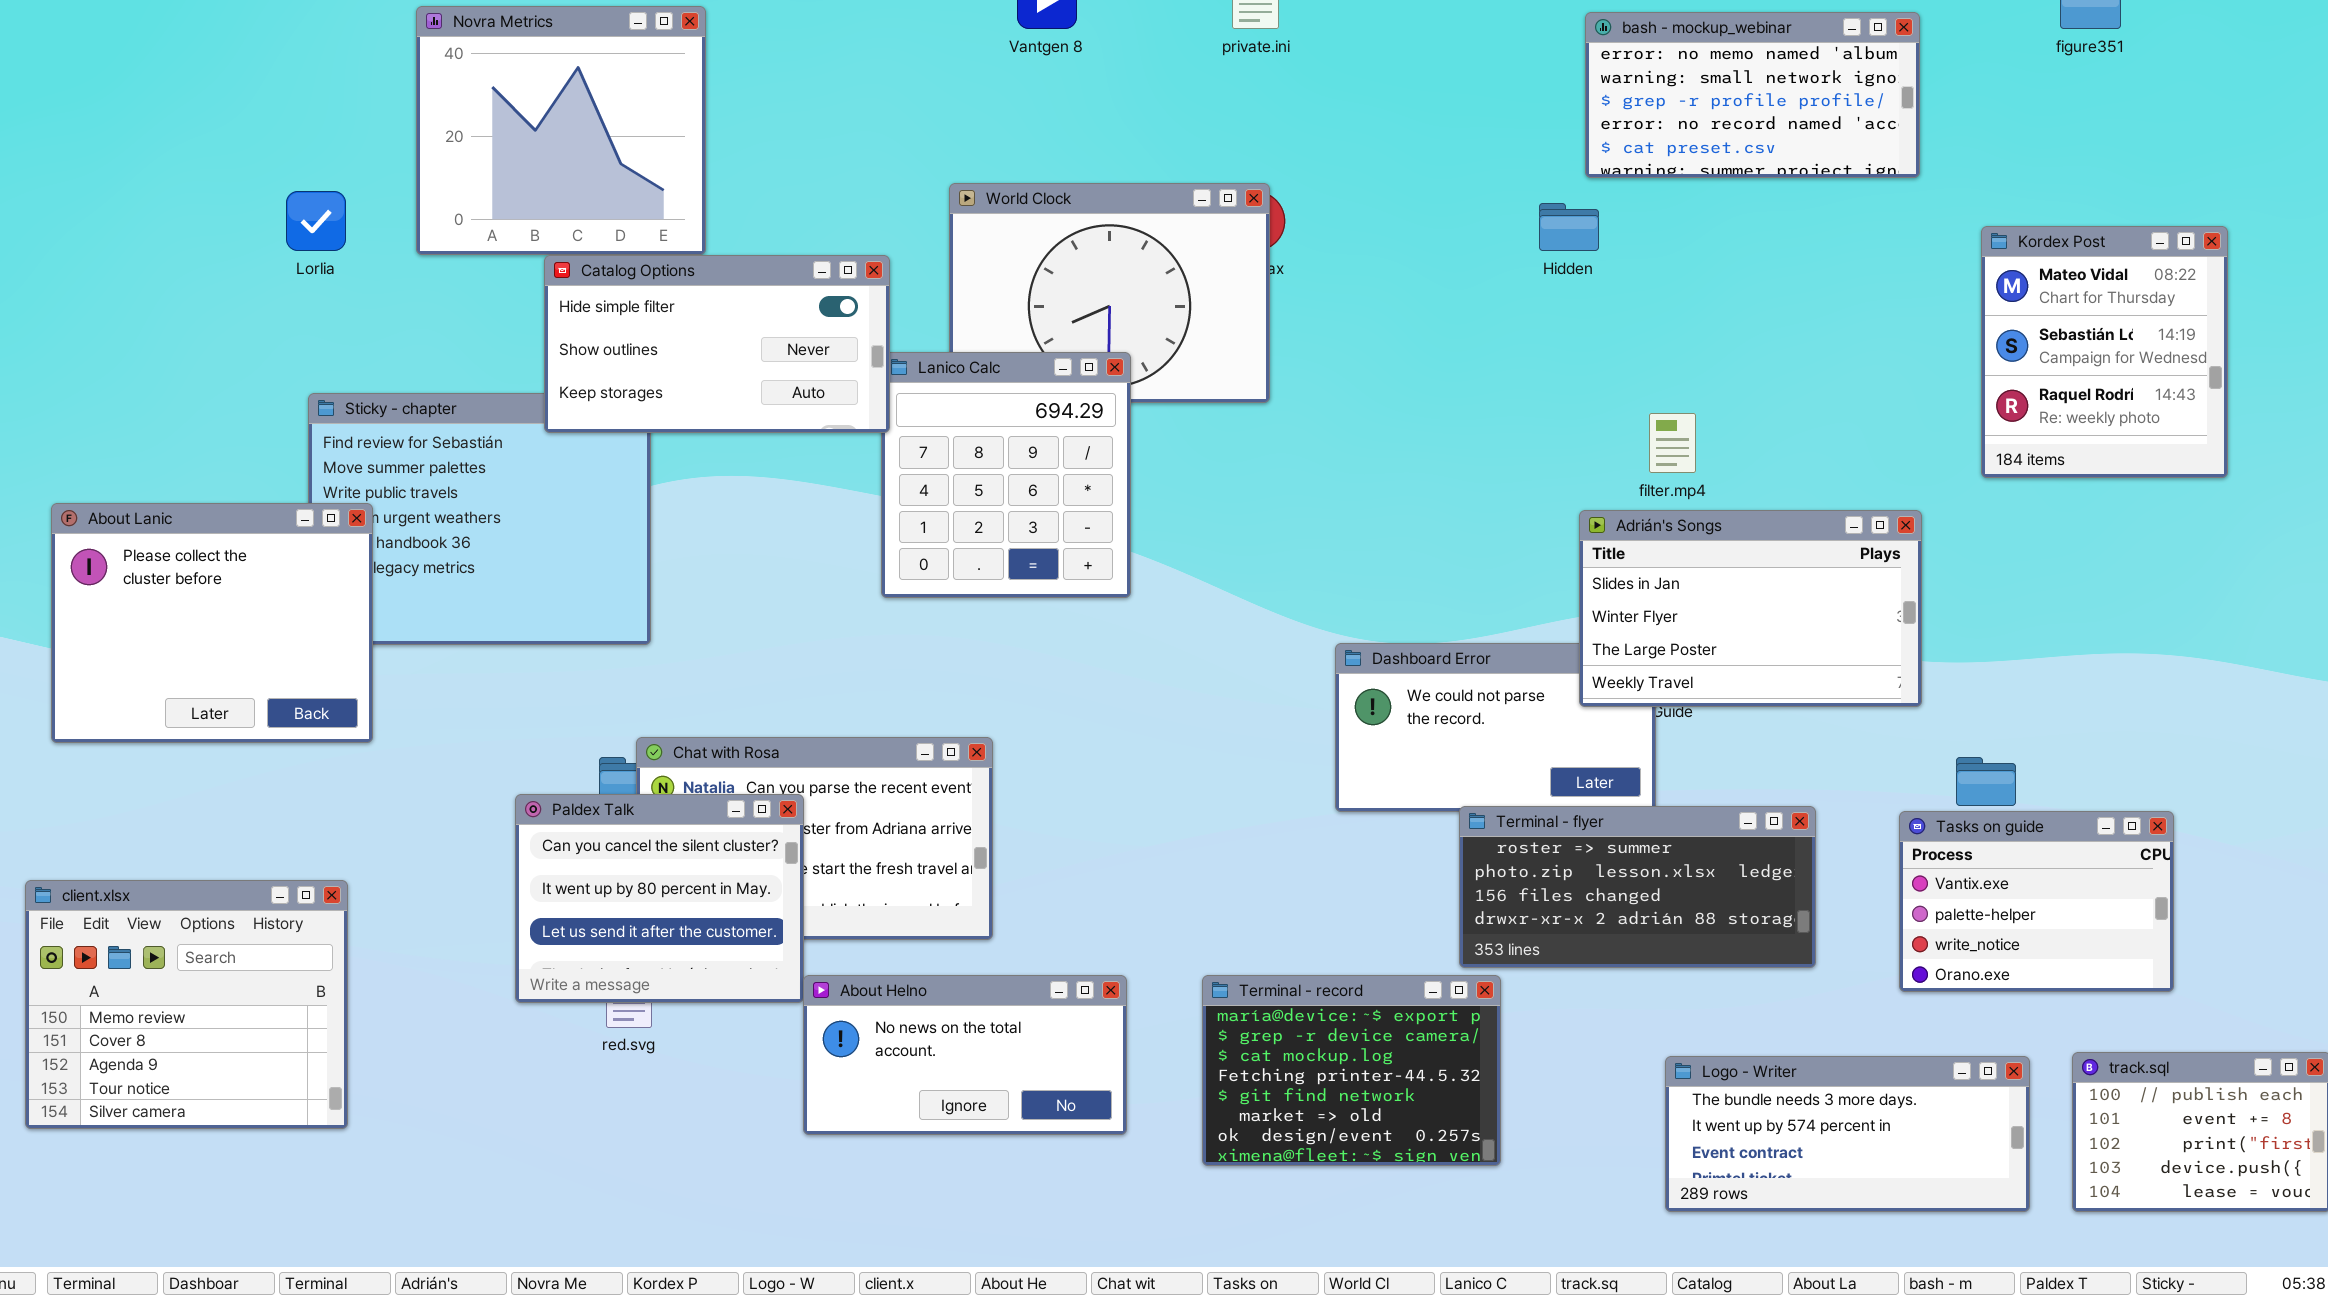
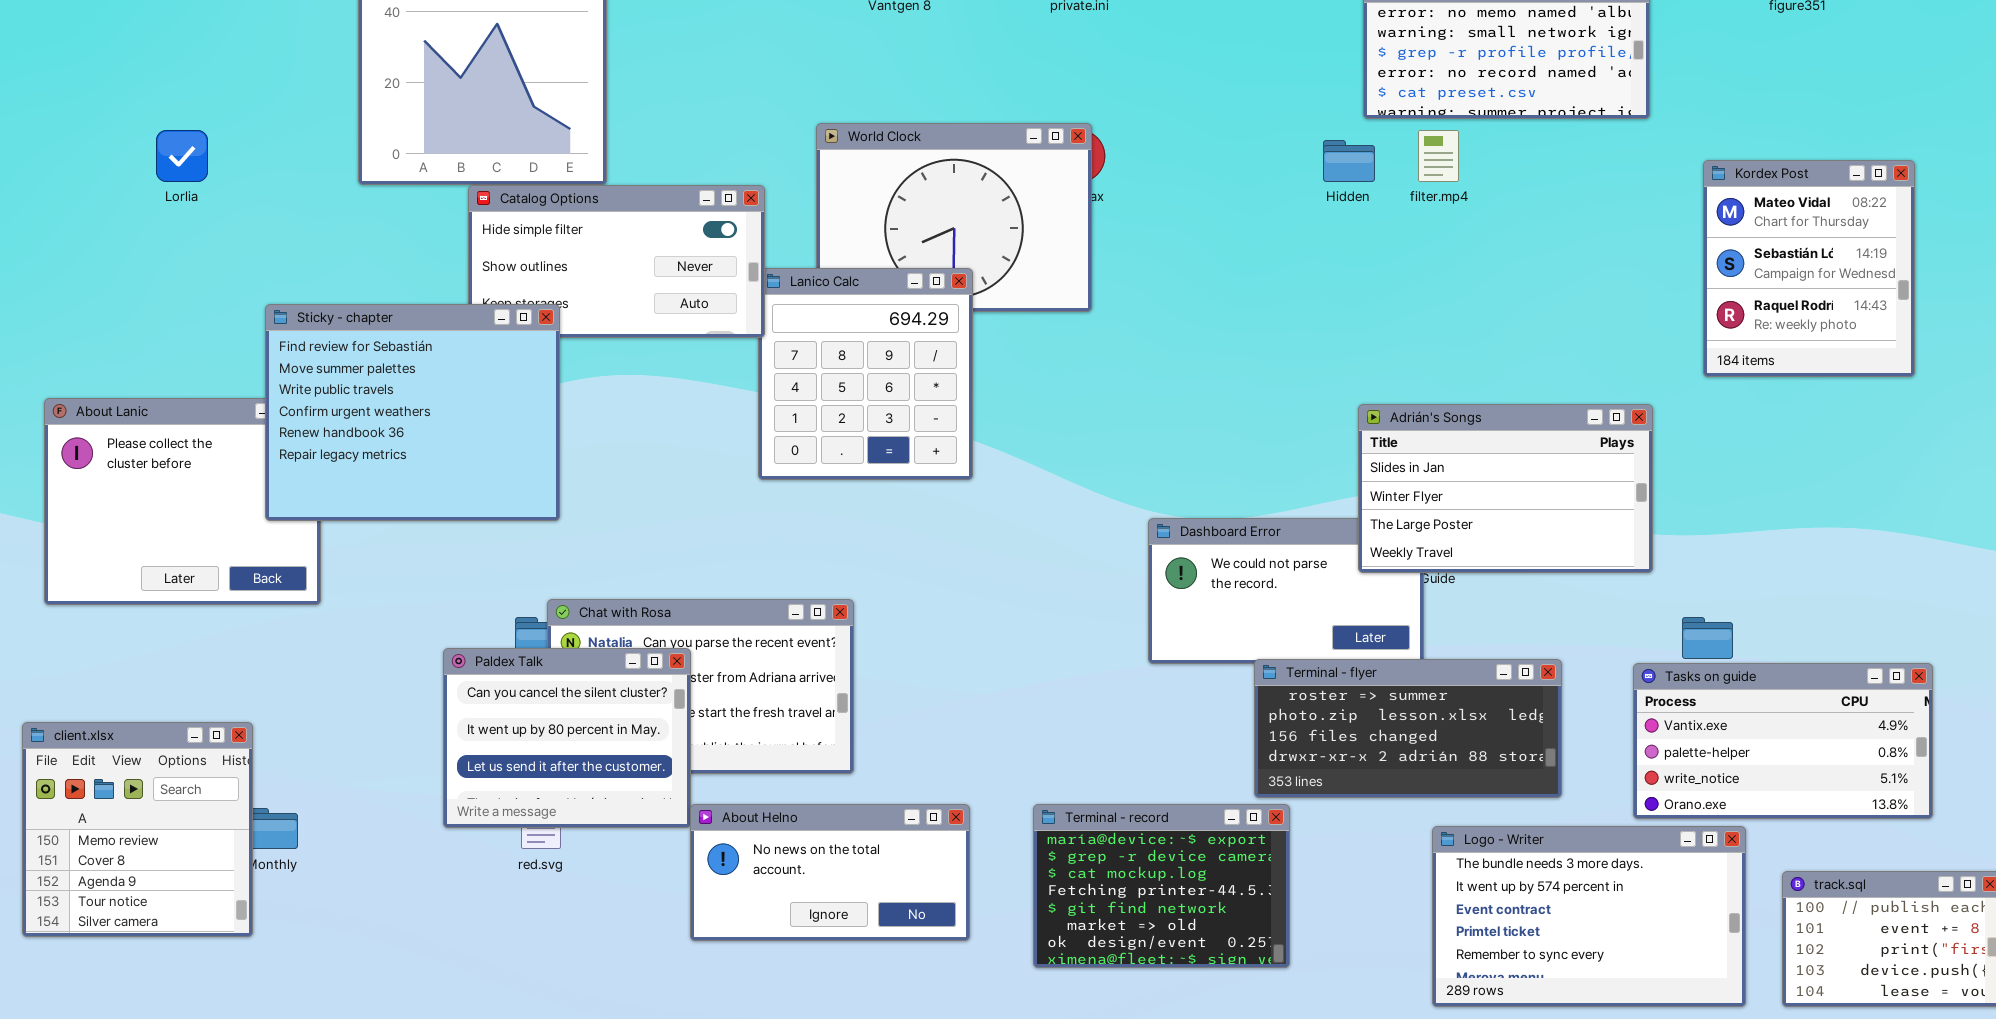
Lorlia: [286,191,346,251] -> [156,130,208,182], moved
Sticky - chapter: [308,393,651,645] -> [265,304,560,521], raised
filter.mp4: [1649,413,1696,473] -> [1418,130,1459,182], moved
Tasks on guide: [1899,811,2174,992] -> [1633,663,1933,819], resized
client.xlsx: [25,880,348,1129] -> [22,722,253,937], resized
Logo - Writer: [1665,1056,2030,1212] -> [1432,826,1746,1007], resized

